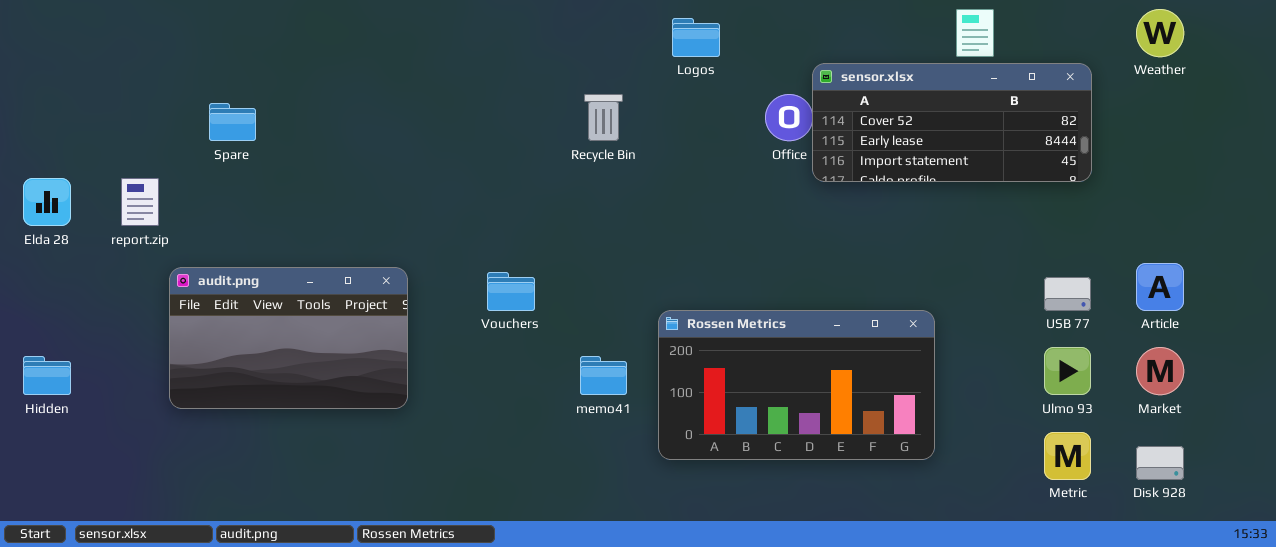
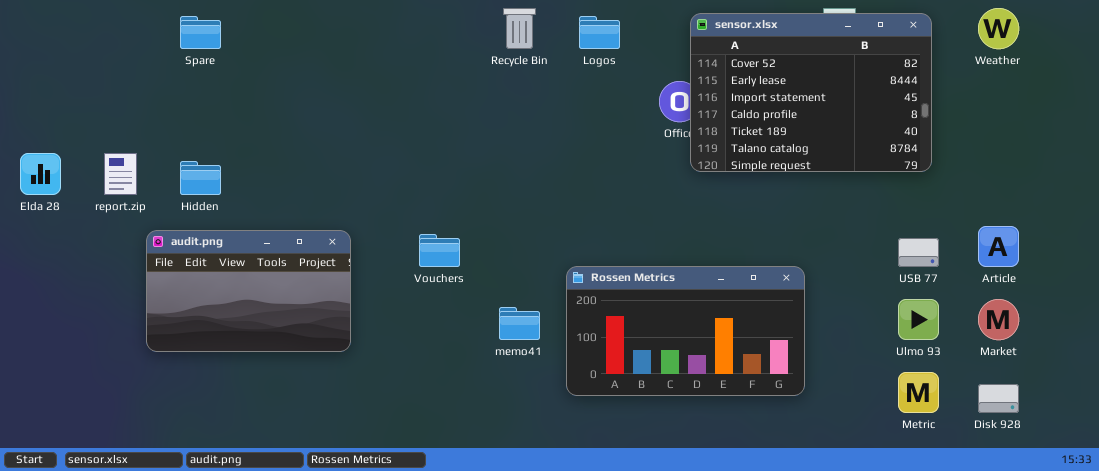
sensor.xlsx: [812,63,1092,182] -> [690,13,932,172], moved, resized
Recycle Bin: [584,94,623,141] -> [503,8,536,49], moved
Spare: [209,103,256,141] -> [180,16,221,49], moved
Hidden: [23,356,71,395] -> [180,161,221,195], moved

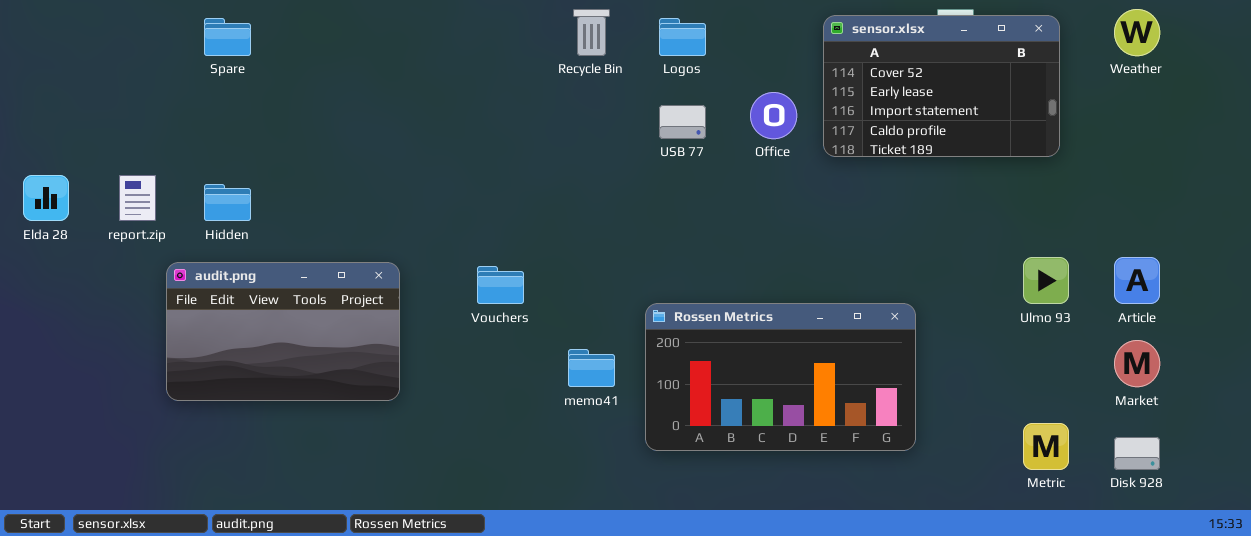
sensor.xlsx: [690,13,932,172] -> [823,15,1060,157], resized
USB 77: [898,238,939,267] -> [659,105,706,139], moved
Ulmo 93: [898,299,939,340] -> [1023,257,1069,304], moved

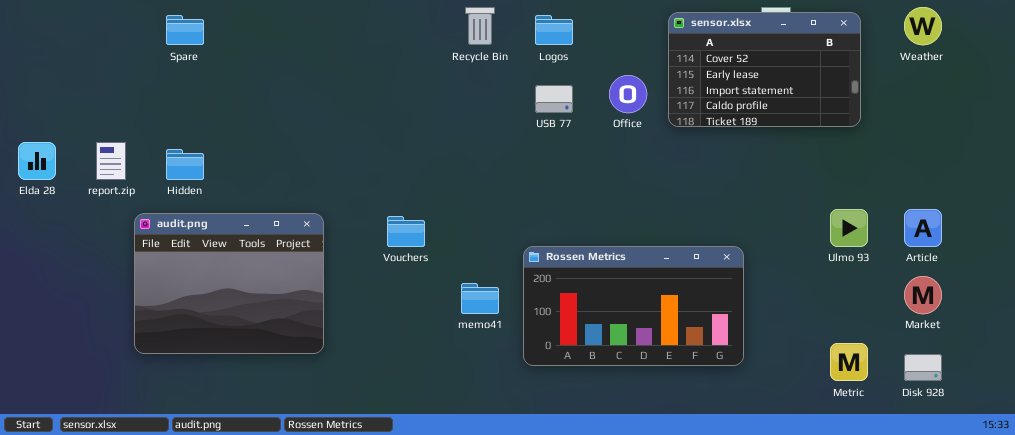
audit.png: [166,262,400,401] -> [134,213,324,354], resized

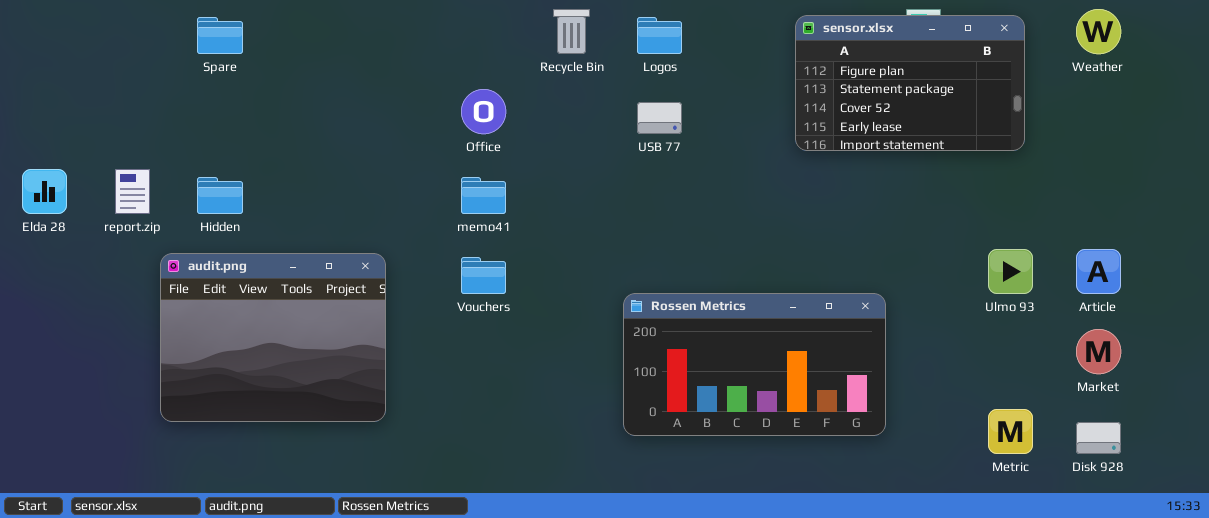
sensor.xlsx: [668,12,861,127] -> [795,15,1025,151], scrolled up 2 rows
Office: [609,75,647,113] -> [461,89,506,134], moved
memo41: [461,283,499,314] -> [461,177,506,214], moved

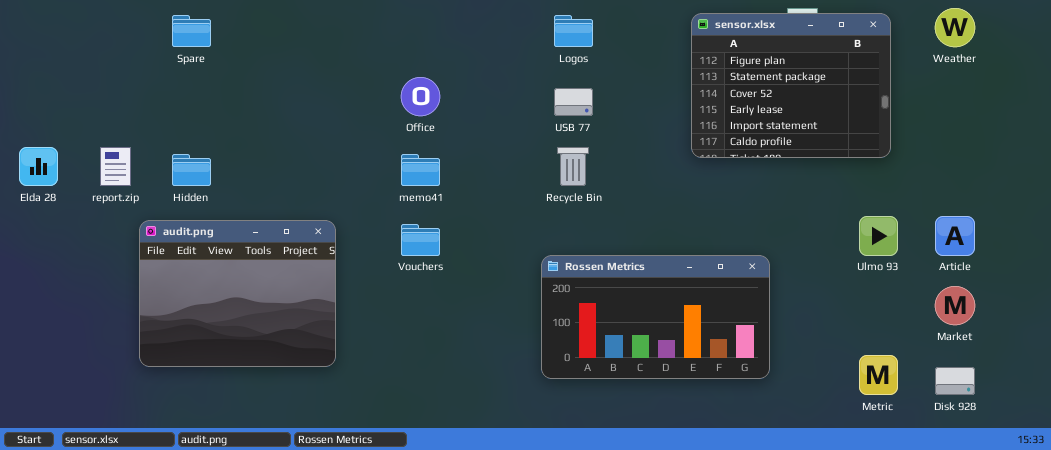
Recycle Bin: [553,9,590,54] -> [557,147,589,186], moved
sensor.xlsx: [795,15,1025,151] -> [691,13,891,158], resized

